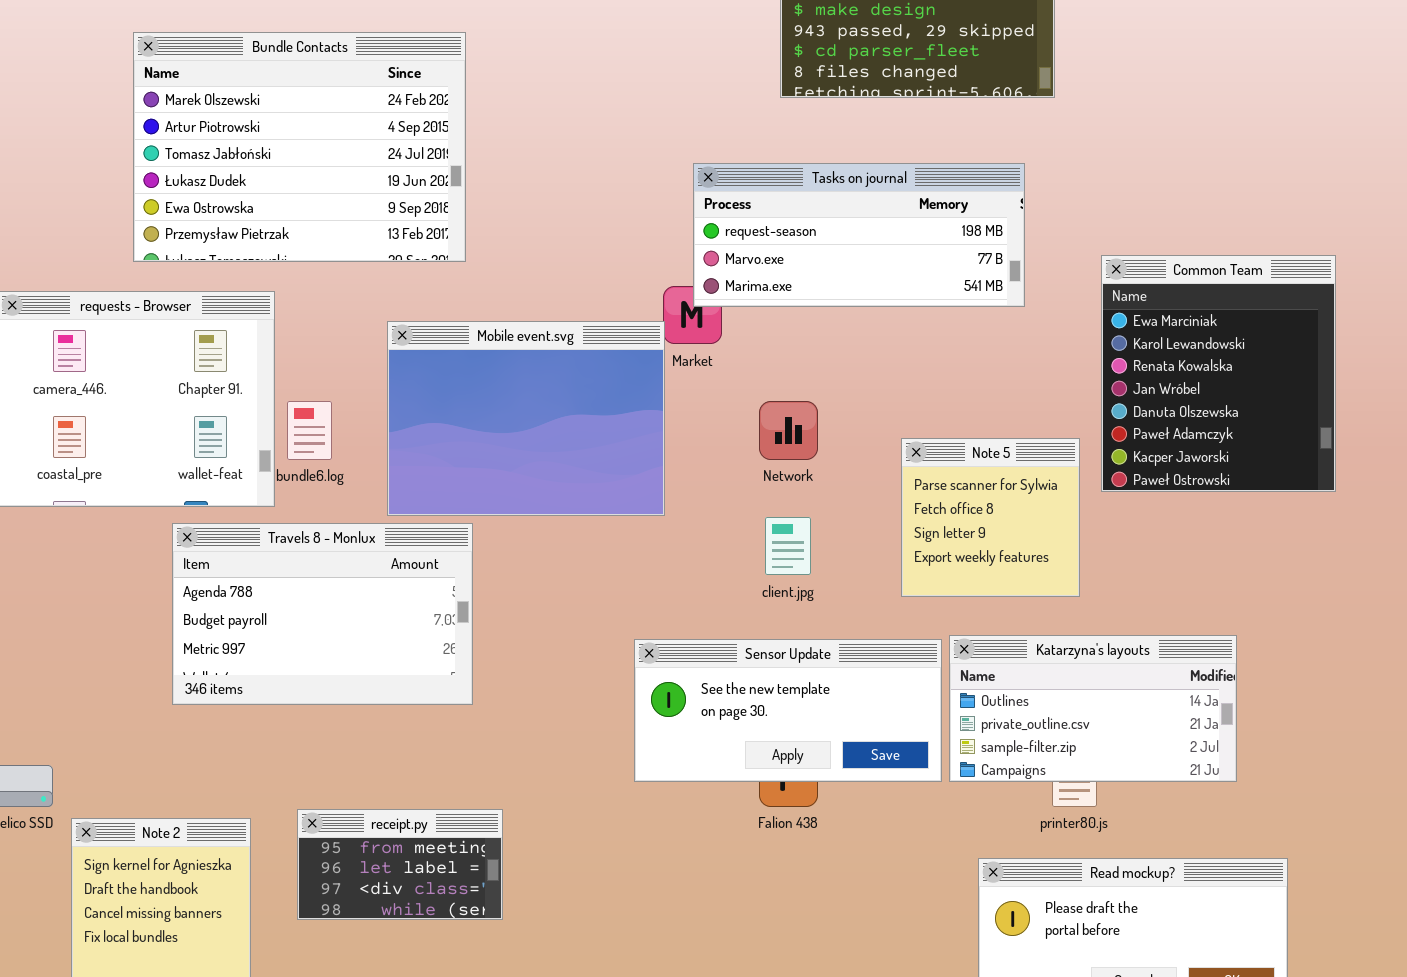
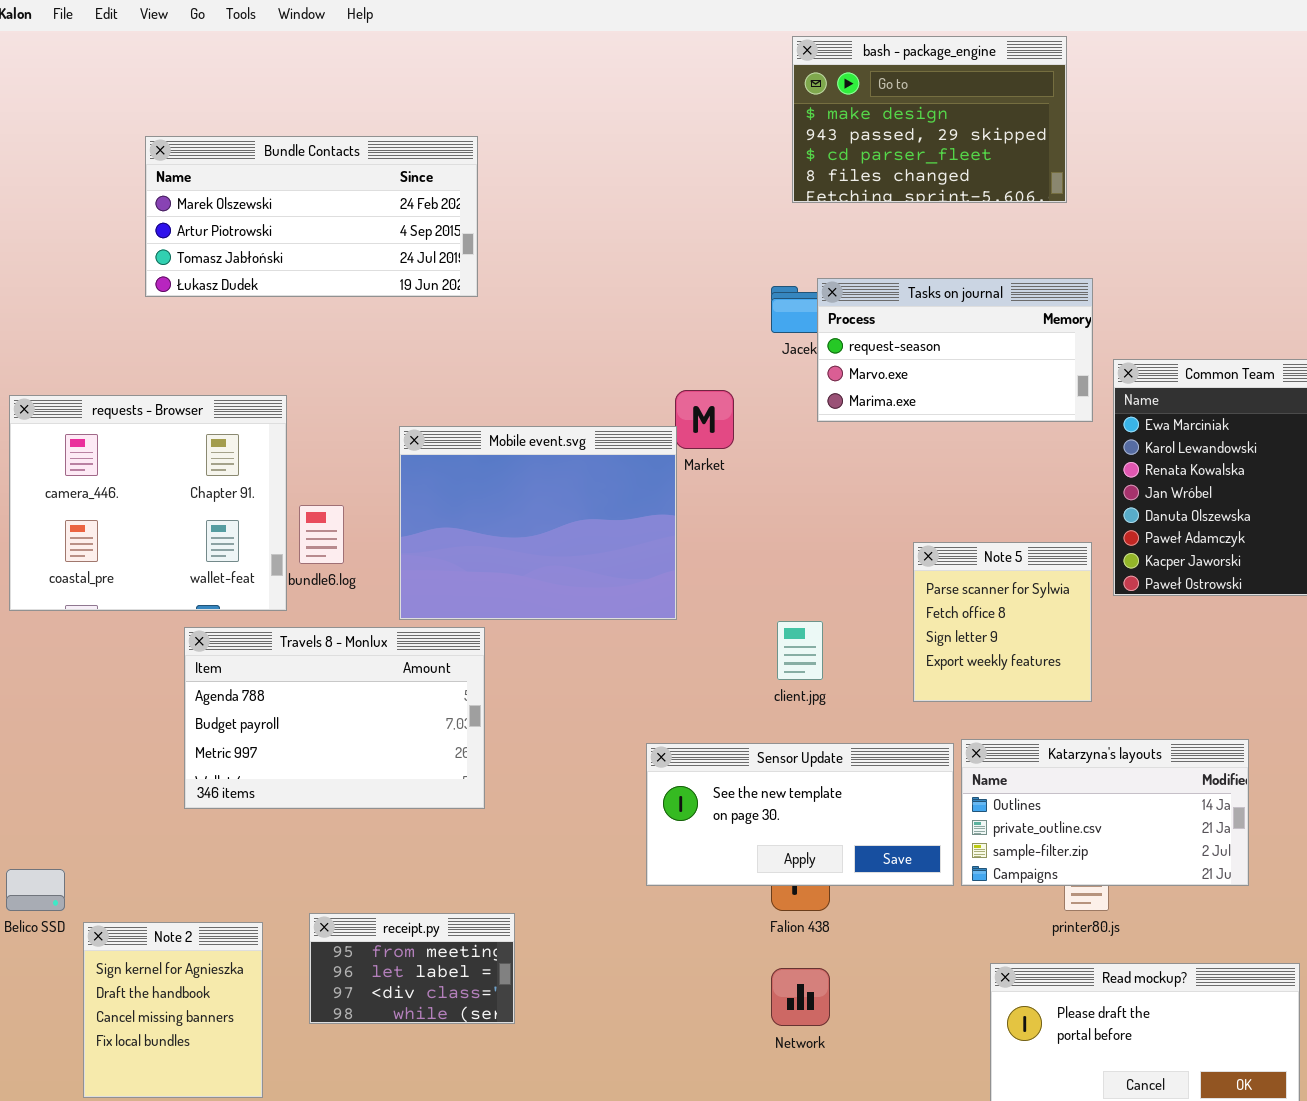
Bundle Contacts: [133,32,466,262] -> [145,136,478,297], resized
Tasks on journal: [693,163,1025,307] -> [817,278,1093,422], moved, resized
Network: [759,401,818,460] -> [771,968,830,1026], moved

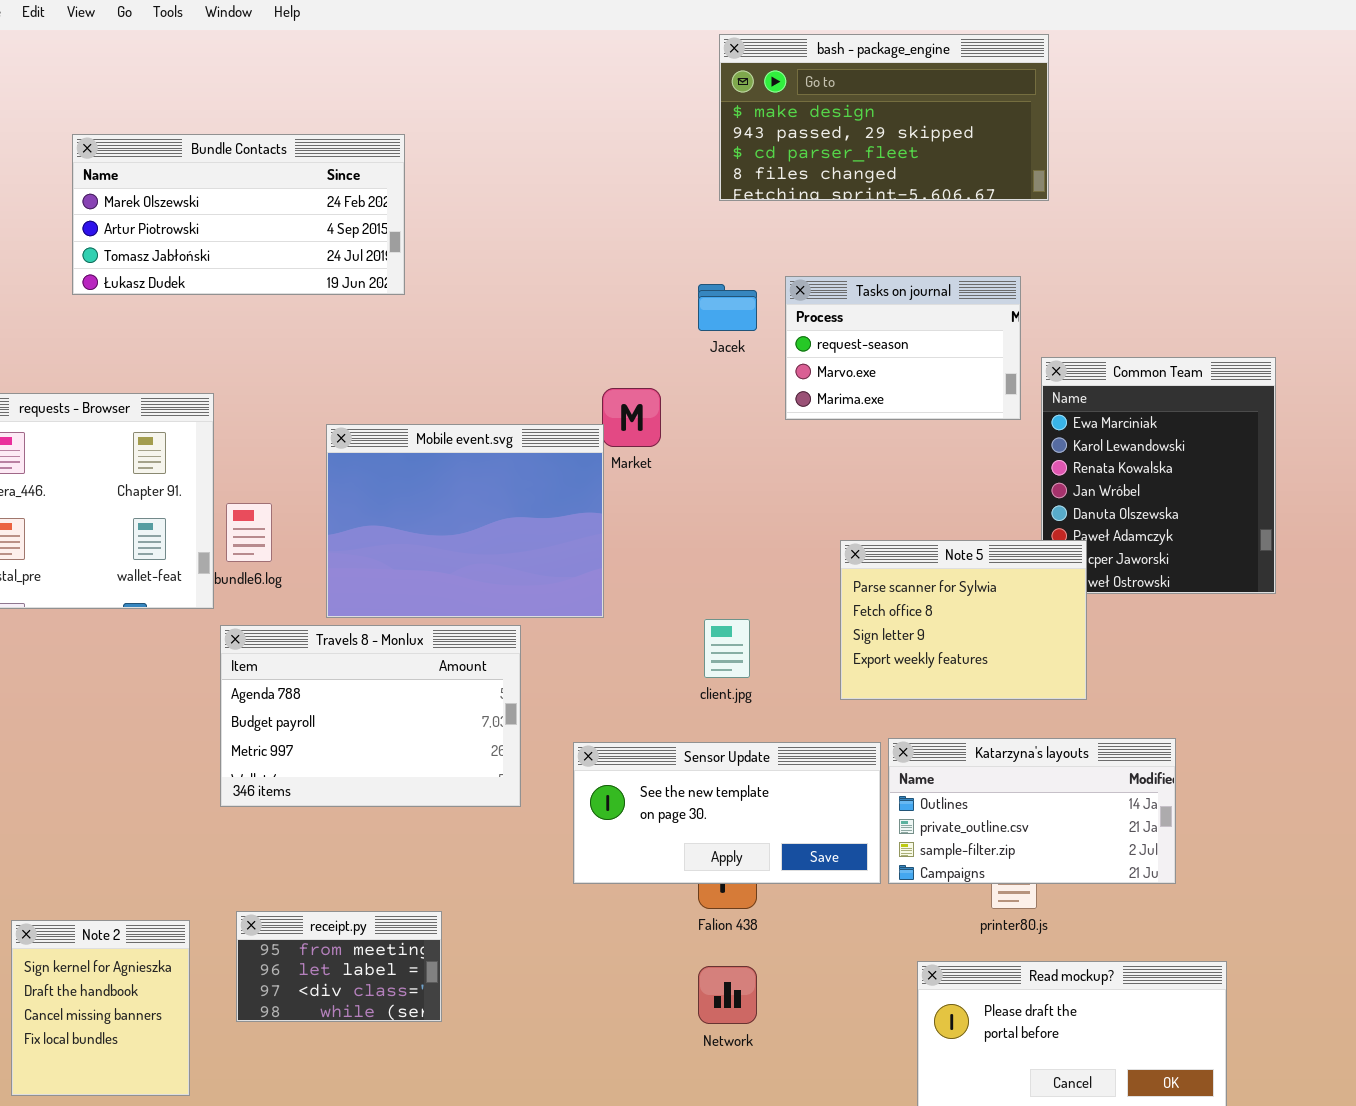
bash - package_engine: [792,36,1067,203] -> [719,34,1049,201], resized
Tasks on journal: [817,278,1093,422] -> [785,276,1021,420], resized
Note 5: [913,542,1092,702] -> [840,540,1087,700], resized
Travels 8 - Monlux: [184,627,485,809] -> [220,625,521,807], moved

